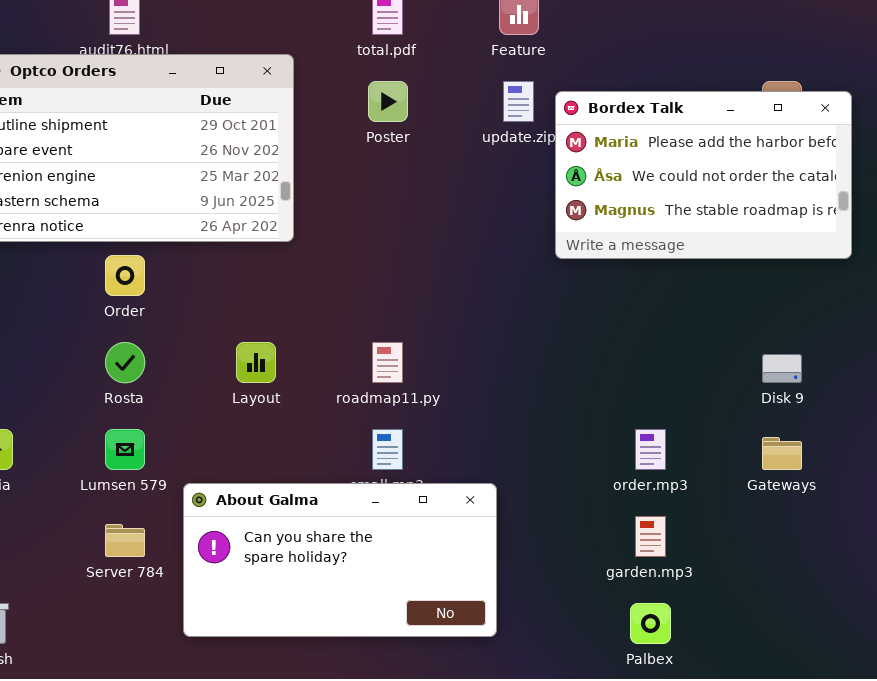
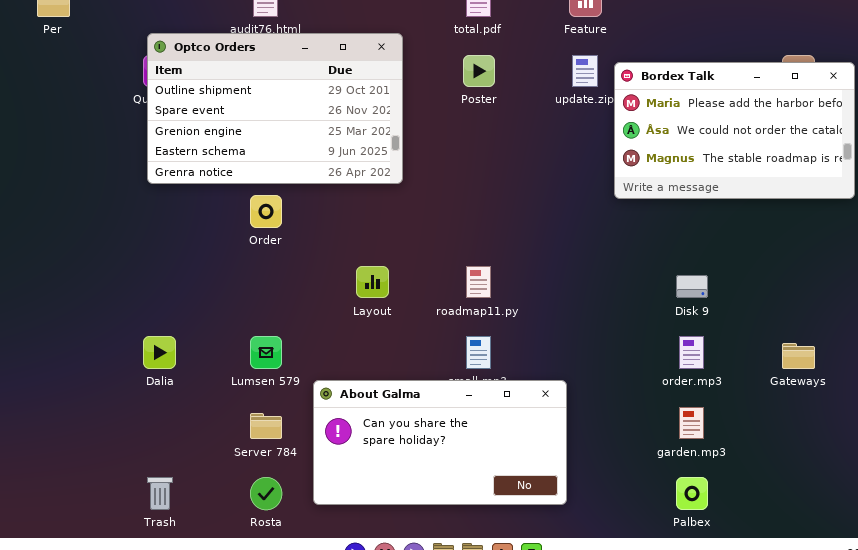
Rosta: [105,342,145,383] -> [250,477,282,510], moved
Disk 9: [762,354,802,383] -> [676,275,708,298], moved

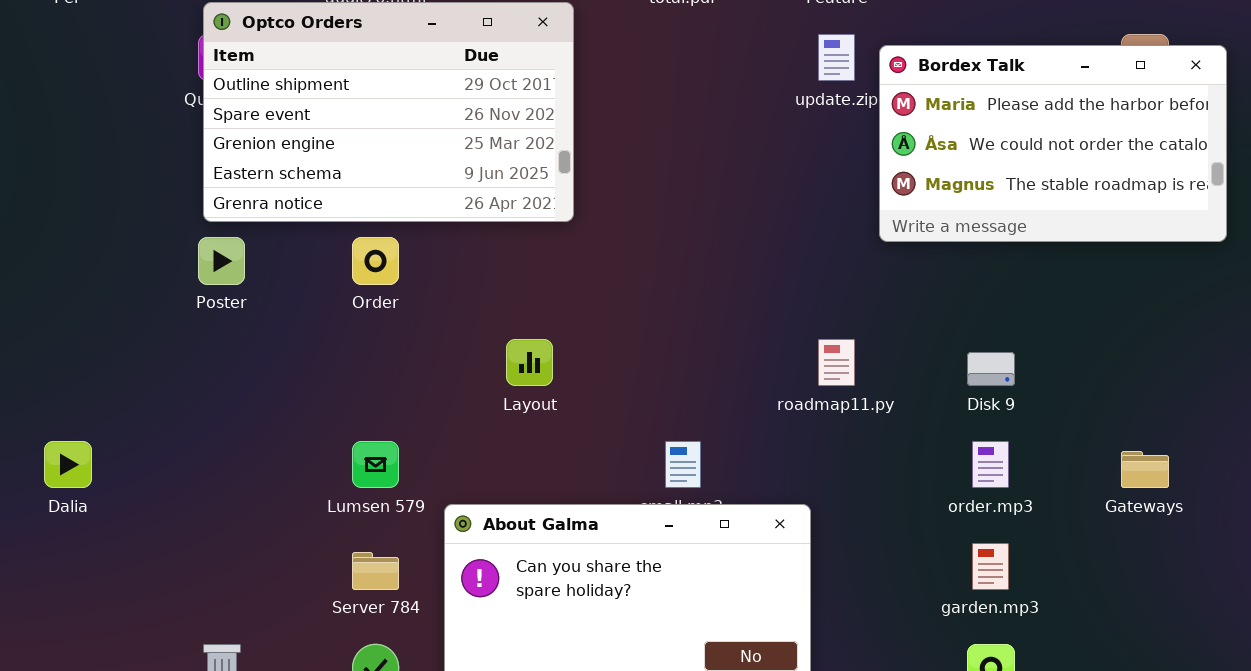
Poster: [463,55,495,87] -> [198,237,245,285], moved
roadmap11.py: [466,266,491,298] -> [818,339,855,386], moved
Dalia: [143,336,176,369] -> [44,441,92,488], moved

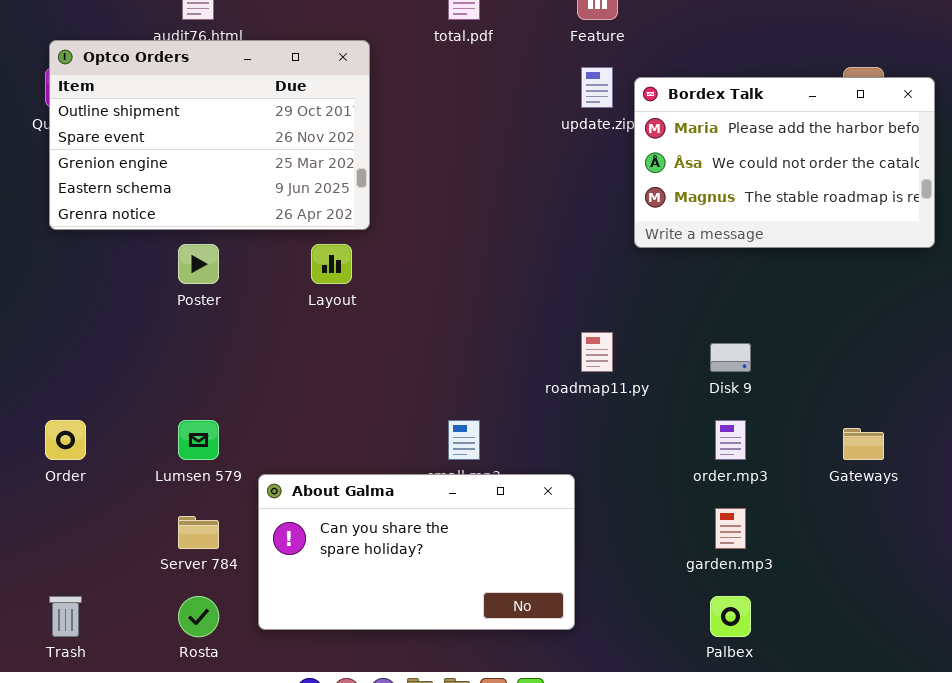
Poster: [198,237,245,285] -> [178,244,219,284], moved
Order: [352,237,399,285] -> [45,420,86,460], moved
Layout: [506,339,553,386] -> [311,244,352,284], moved

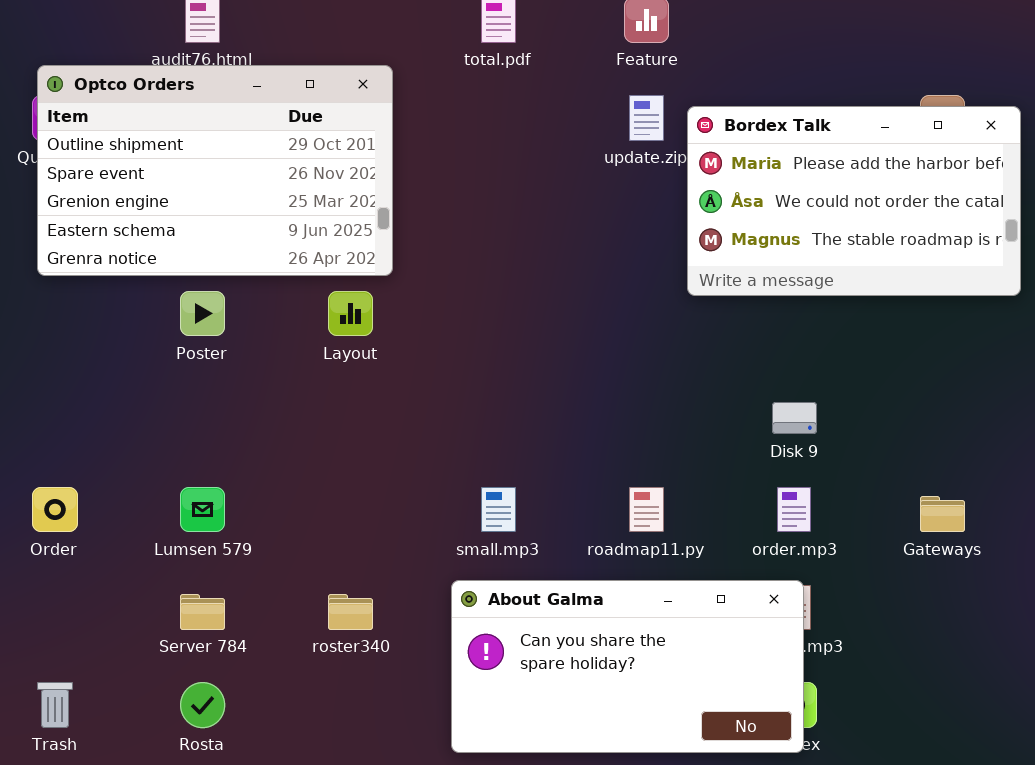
roadmap11.py: [581,332,613,372] -> [629,487,664,532], moved
About Galma: [258,474,575,630] -> [451,580,804,753], moved

